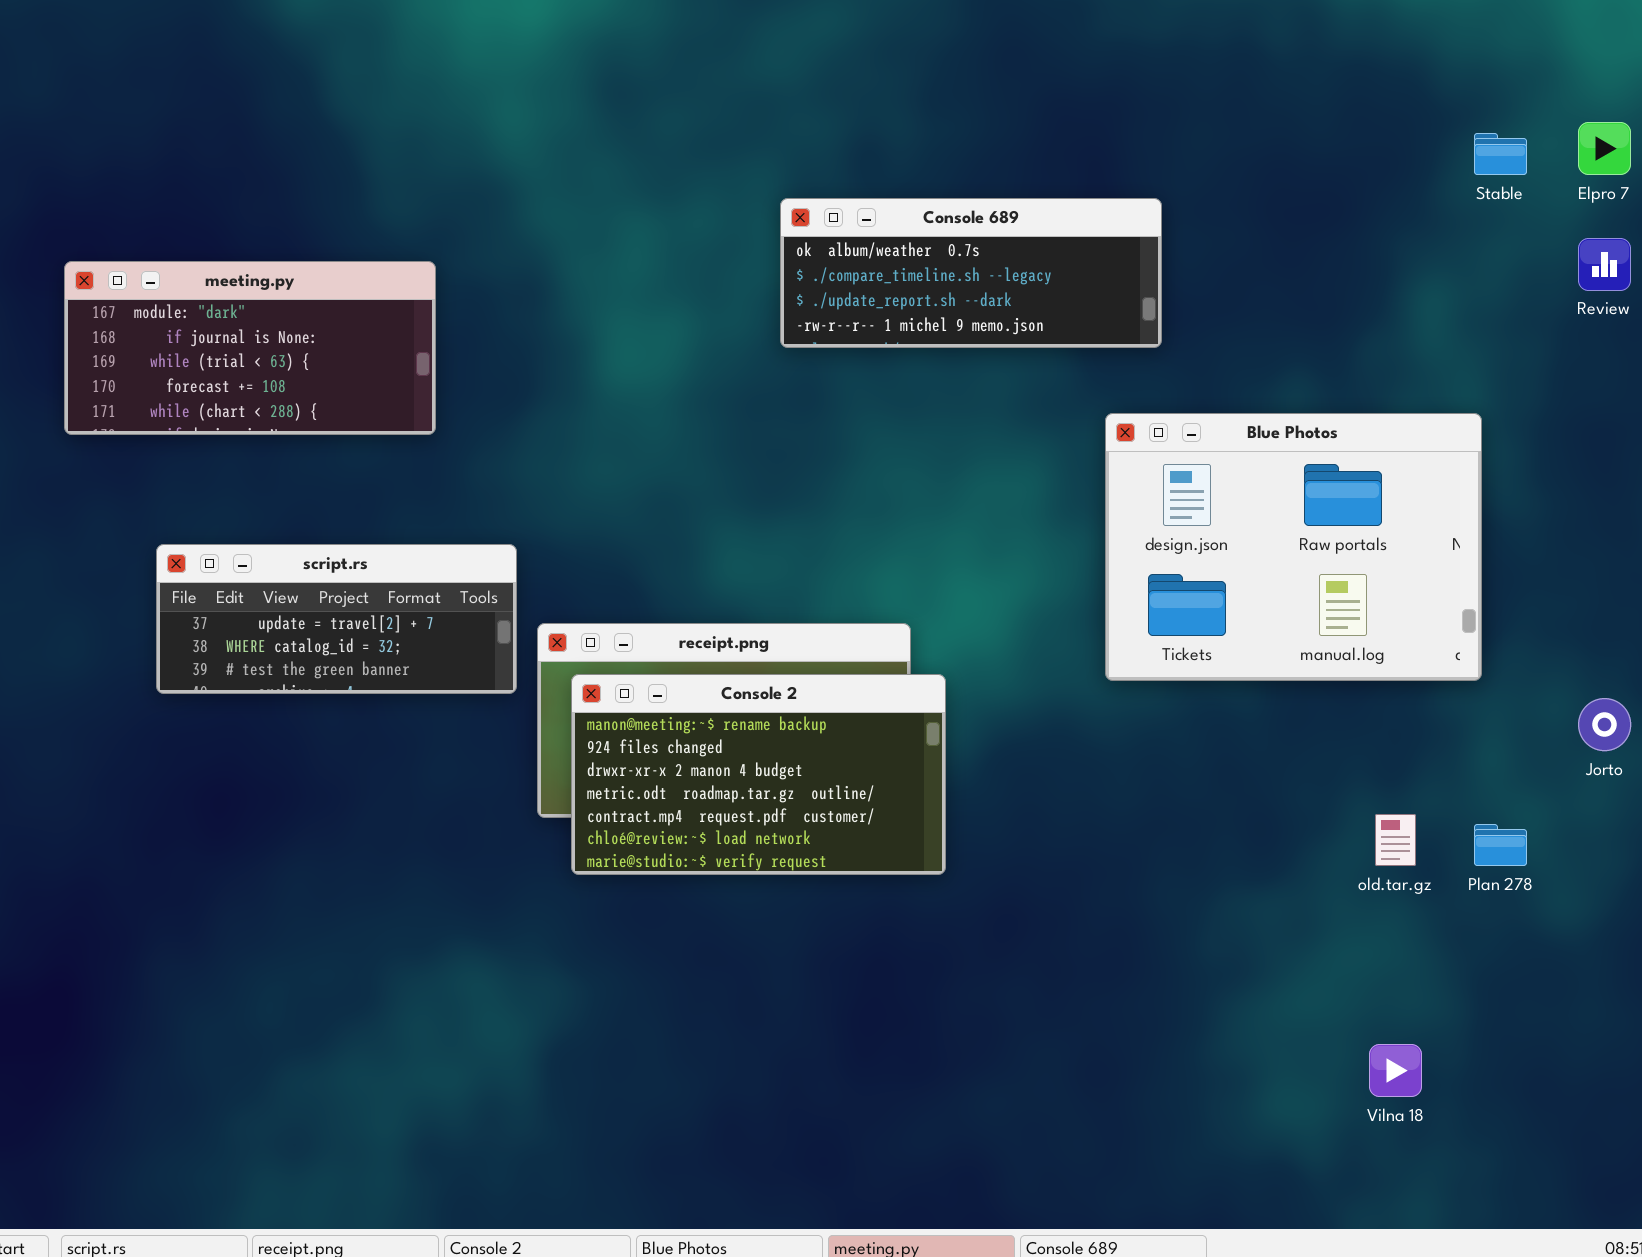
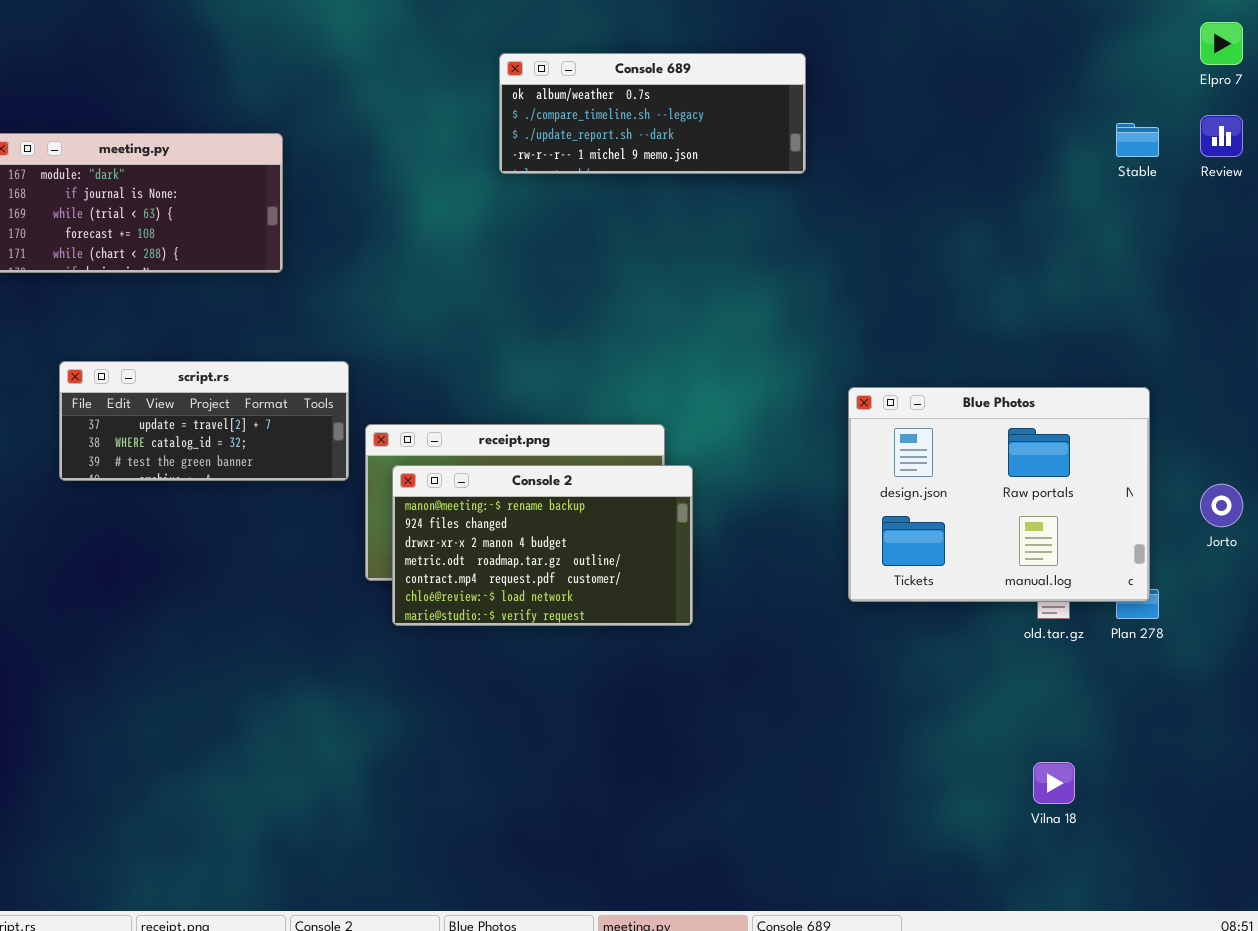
Stable: [1474,133,1527,175] -> [1116,123,1159,157], moved
Console 689: [780,198,1162,348] -> [499,53,806,174], moved
Blue Photos: [1105,413,1482,681] -> [848,387,1150,602], moved

